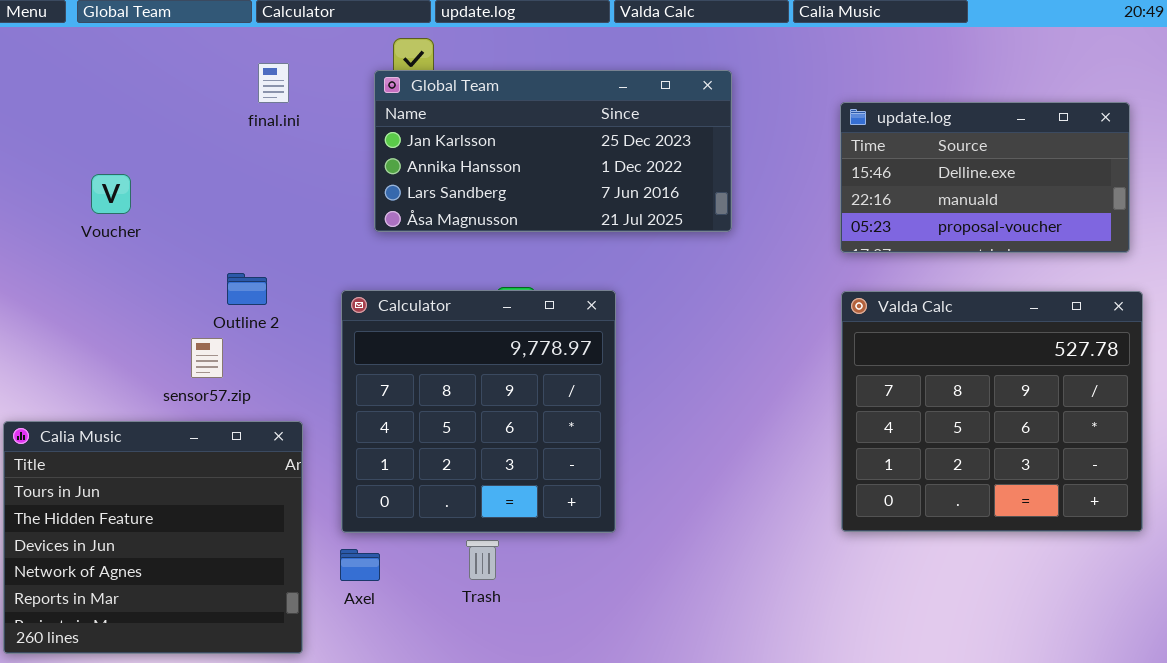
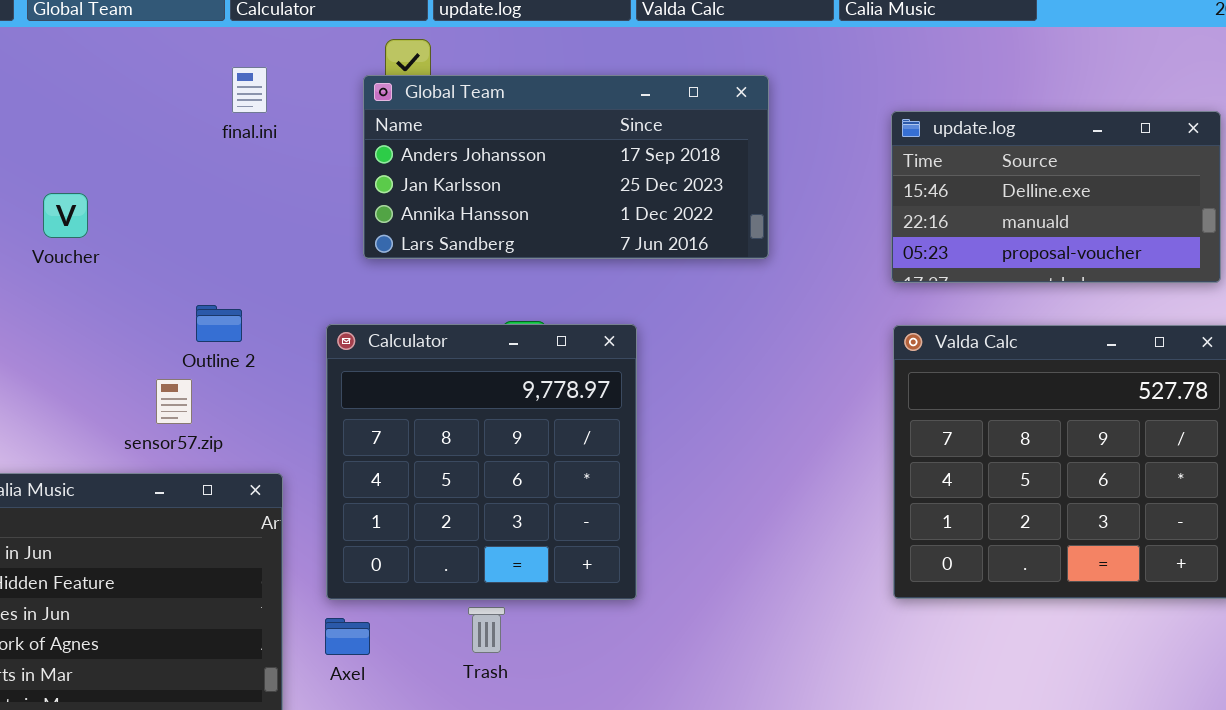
Global Team: [374,70,732,232] -> [363,75,769,259], scrolled up 1 row

